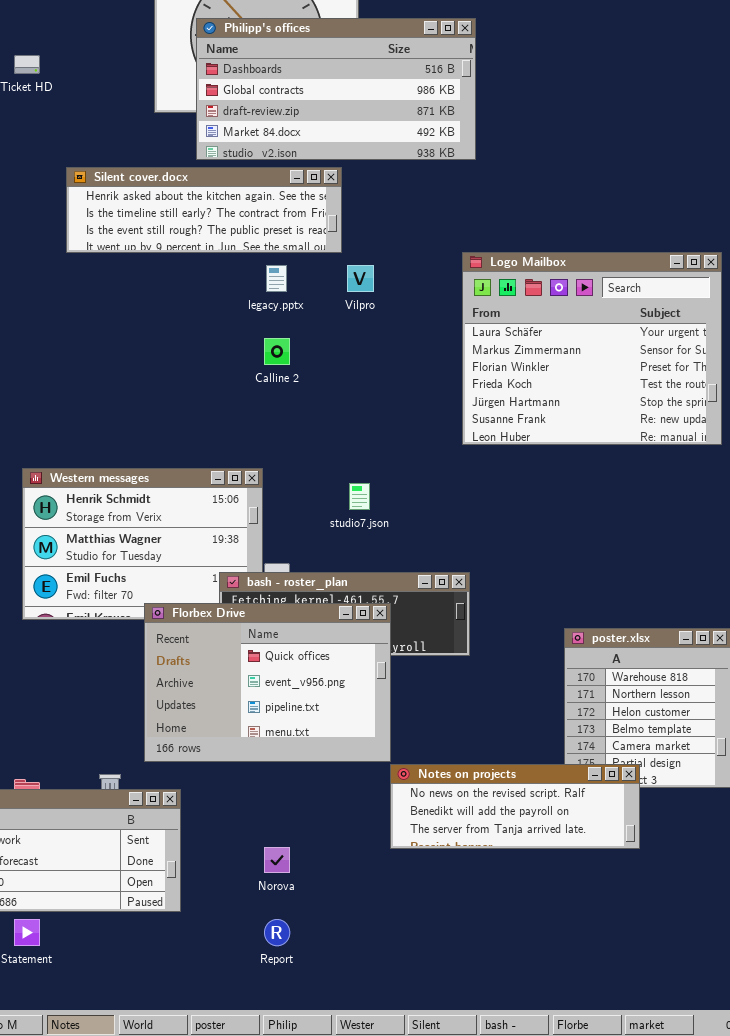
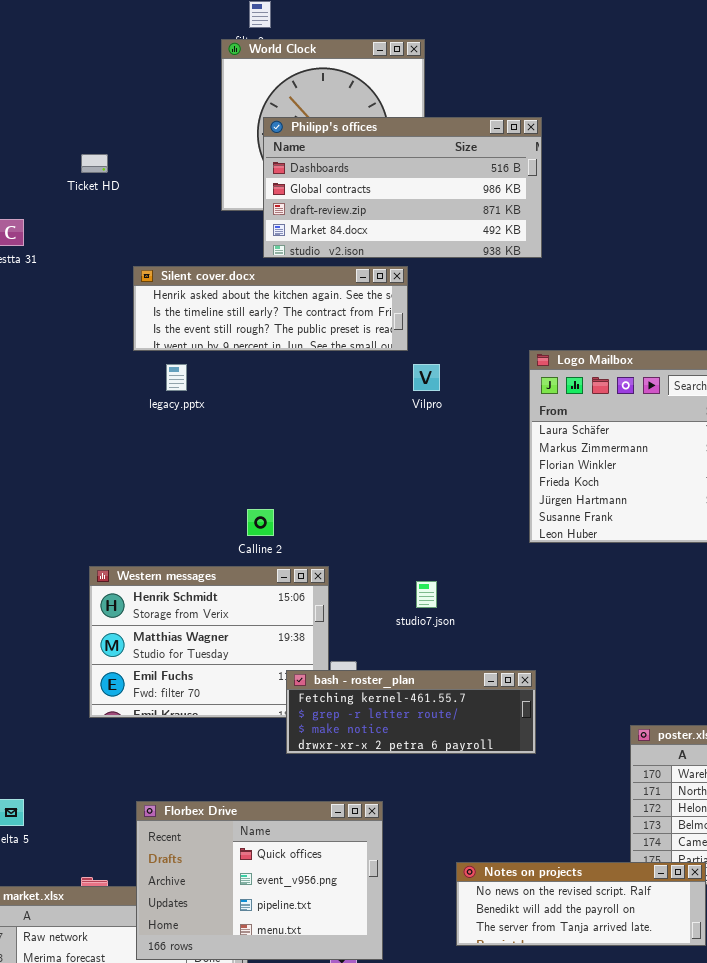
legacy.pptx: [266,265,287,292] -> [166,364,187,391], moved
Calline 2: [264,338,290,365] -> [247,509,274,536], moved
Florbex Drive: [144,603,391,762] -> [136,801,383,960], moved

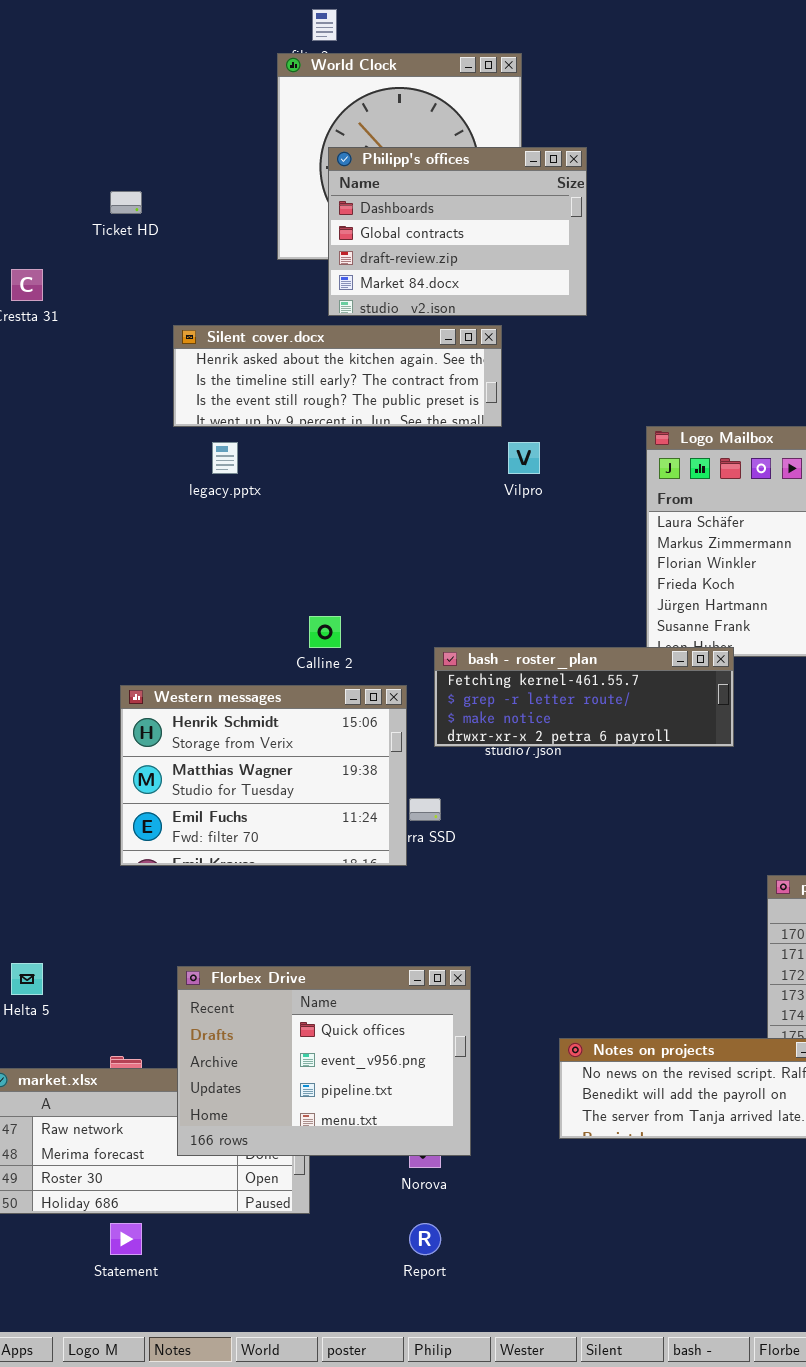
Philipp's offices: [263,117,542,258] -> [328,147,587,316], resized
bash - roster_plan: [286,670,536,754] -> [434,647,734,747], moved

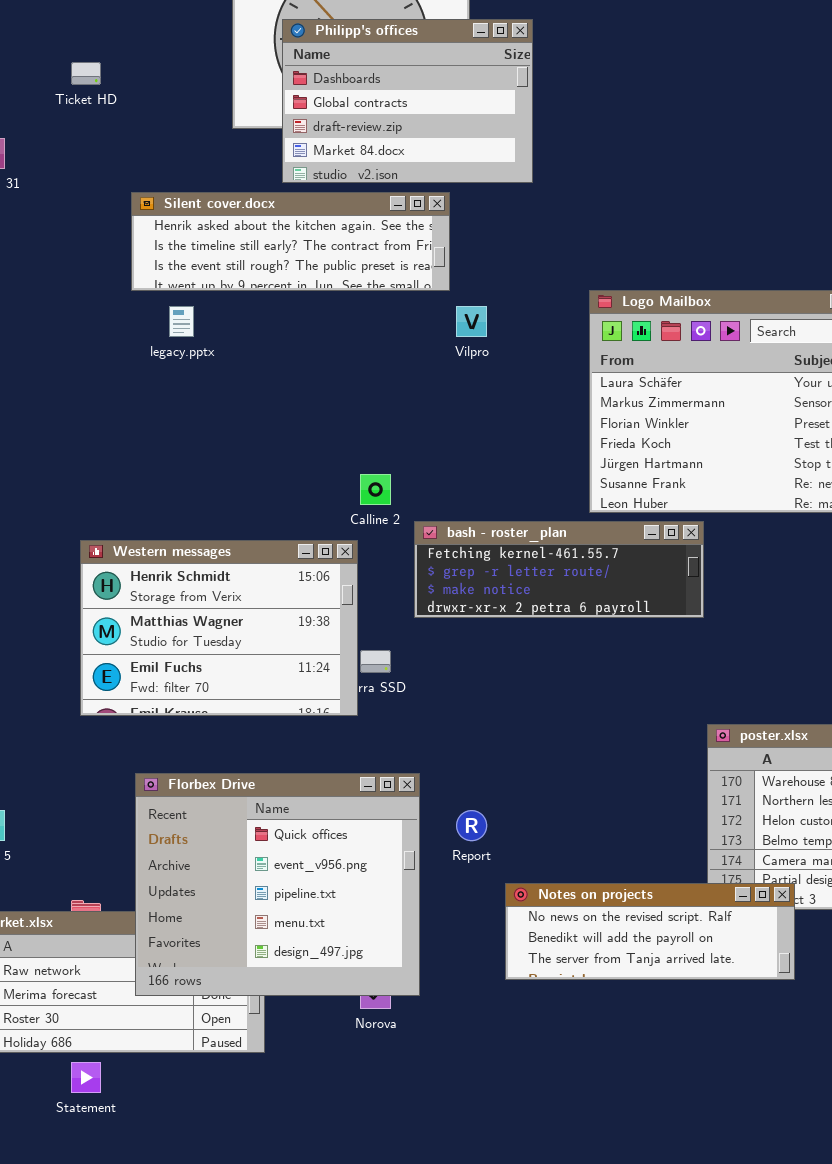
Calline 2: [309,616,341,648] -> [360,474,391,505], moved
bash - roster_plan: [434,647,734,747] -> [414,521,704,618], moved
Florbex Drive: [177,966,471,1156] -> [135,773,420,996], resized
Report: [409,1223,441,1255] -> [456,810,487,841], moved

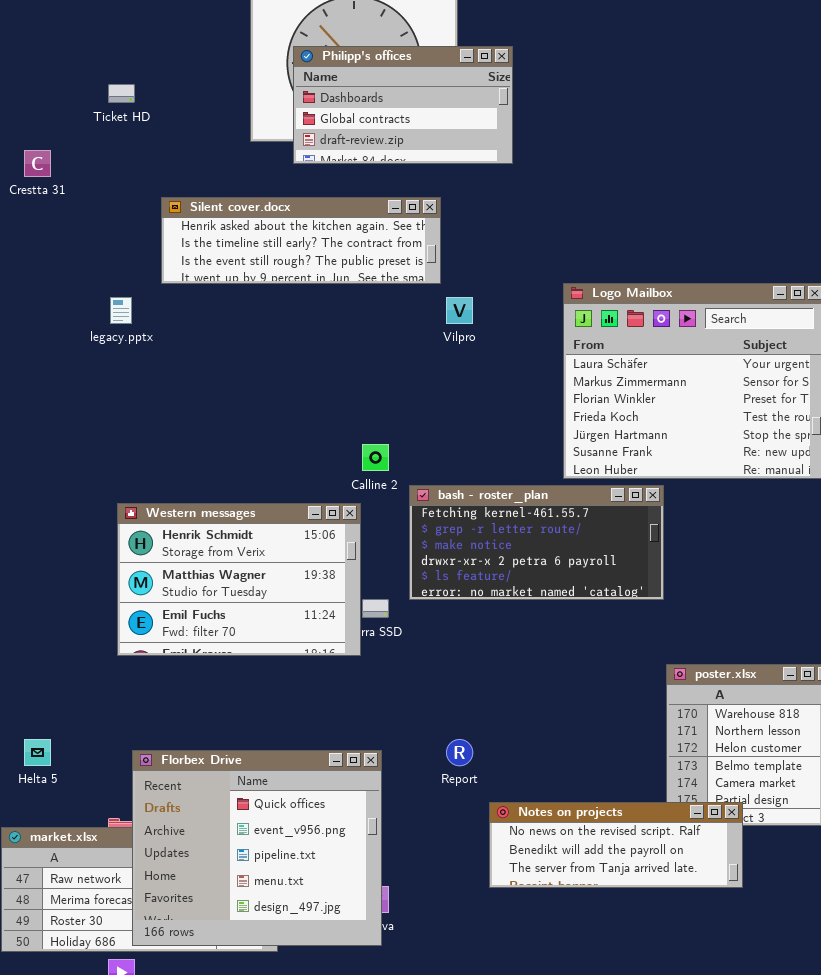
Philipp's offices: [282,19,533,183] -> [293,46,513,164], resized
legacy.pptx: [169,306,194,337] -> [110,297,132,324], moved
bash - roster_plan: [414,521,704,618] -> [409,485,664,600], resized
Florbex Drive: [135,773,420,996] -> [132,750,382,946], moved

